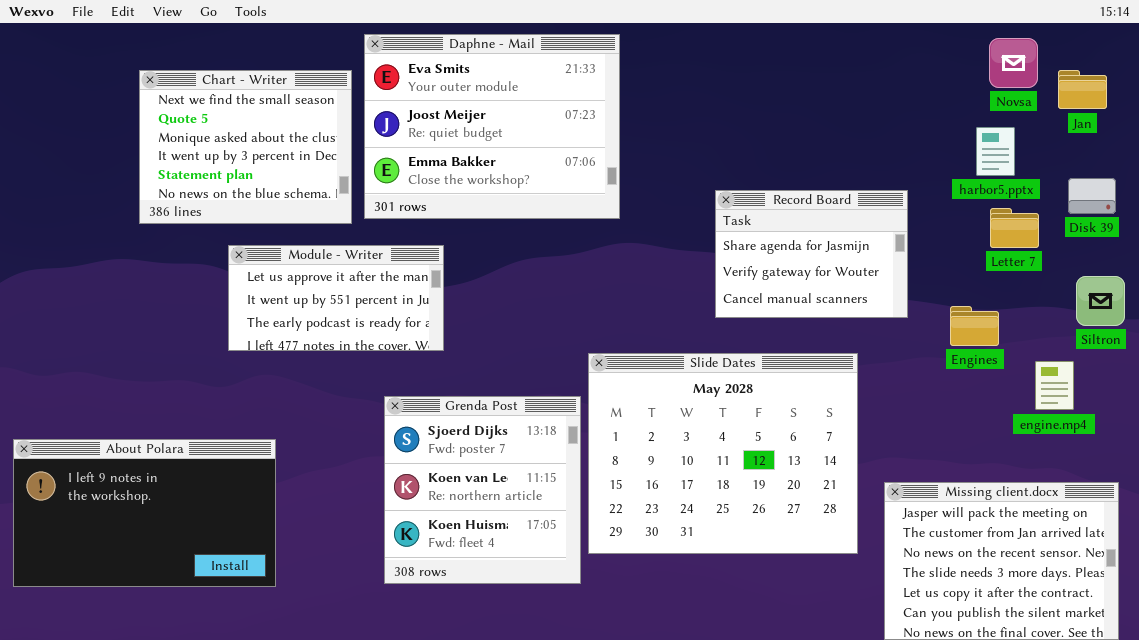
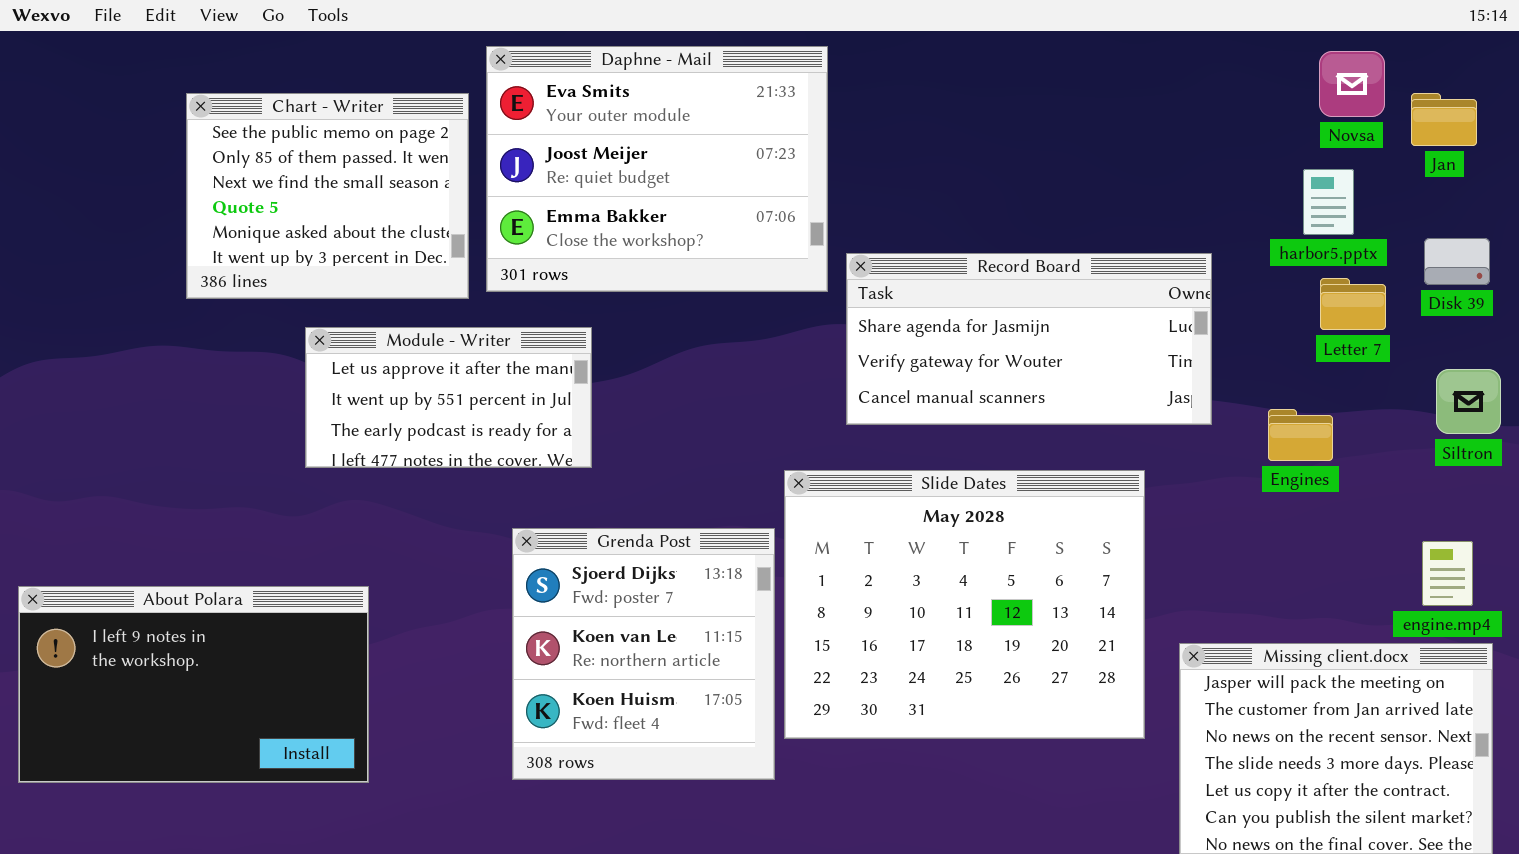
Chart - Writer: [139,70,352,224] -> [186,93,469,299], scrolled up 2 rows
Record Board: [715,190,908,318] -> [846,253,1212,425], resized
engine.mp4: [1035,361,1074,410] -> [1422,541,1473,606], moved

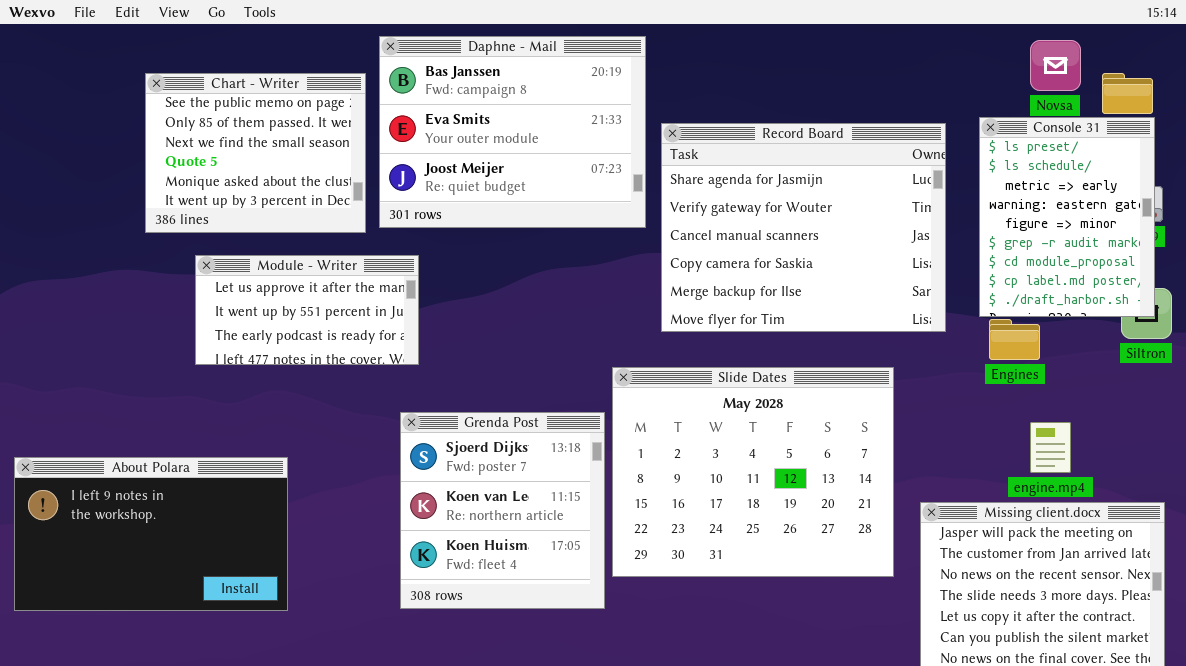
Daphne - Mail: [486,46,828,292] -> [379,36,646,228], scrolled up 1 row
Console 31: none -> [979,117,1155,317], opened
Record Board: [846,253,1212,425] -> [661,123,946,332], resized
Module - Writer: [305,327,592,468] -> [195,255,419,365], moved
engine.mp4: [1422,541,1473,606] -> [1030,422,1071,473], moved

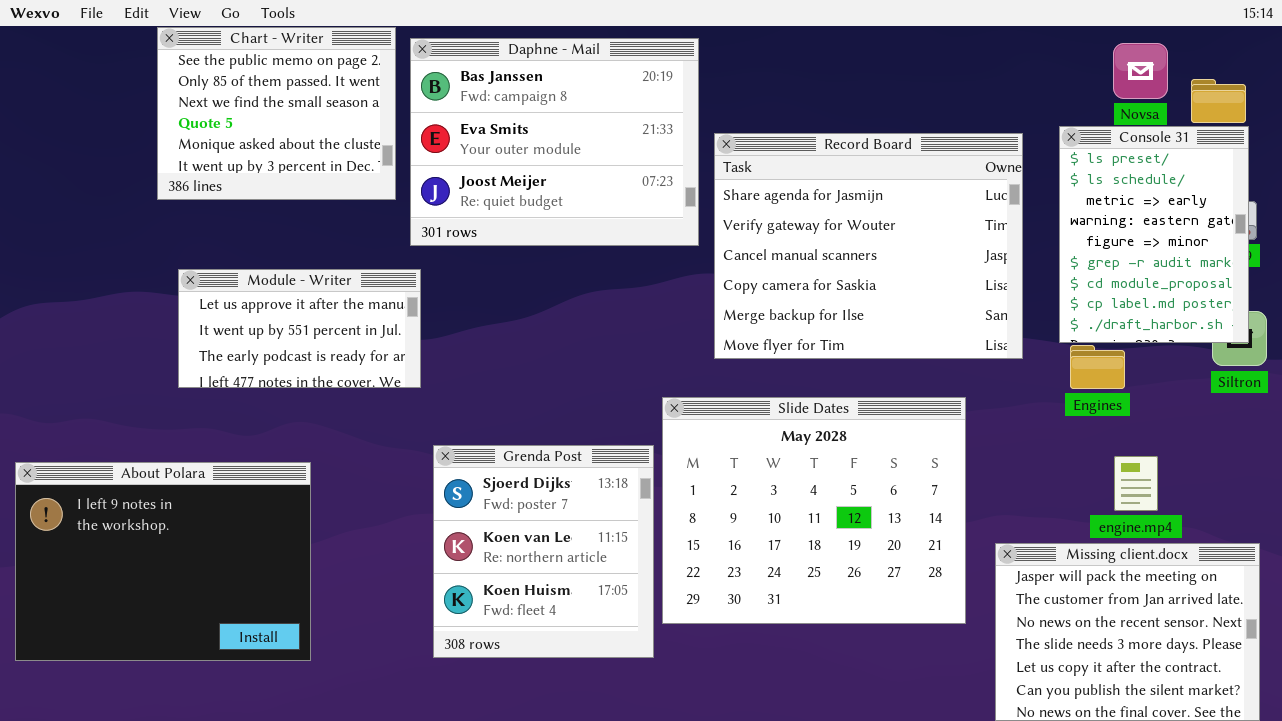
Chart - Writer: [145,73,366,233] -> [157,27,396,200], moved
Module - Writer: [195,255,419,365] -> [178,269,421,388], moved
About Polara: [14,457,288,611] -> [15,462,311,661], resized

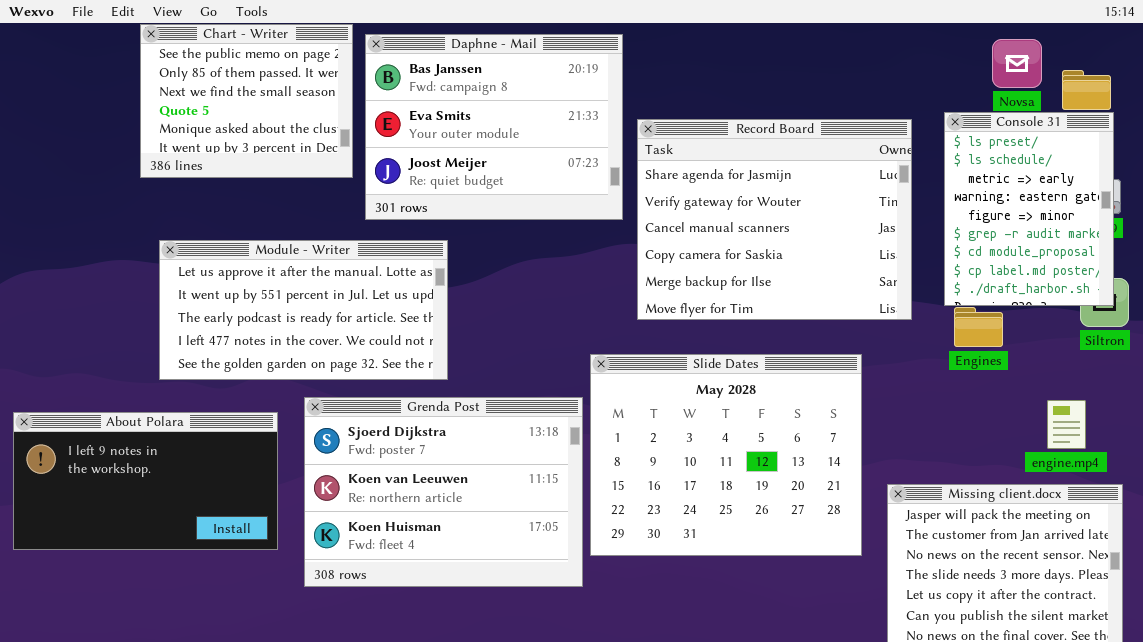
Module - Writer: [178,269,421,388] -> [159,240,448,380], resized
Grenda Post: [433,445,654,658] -> [304,397,583,587], resized
engine.mp4: [1114,456,1158,511] -> [1047,400,1086,449], moved
About Polara: [15,462,311,661] -> [13,412,278,550], resized

